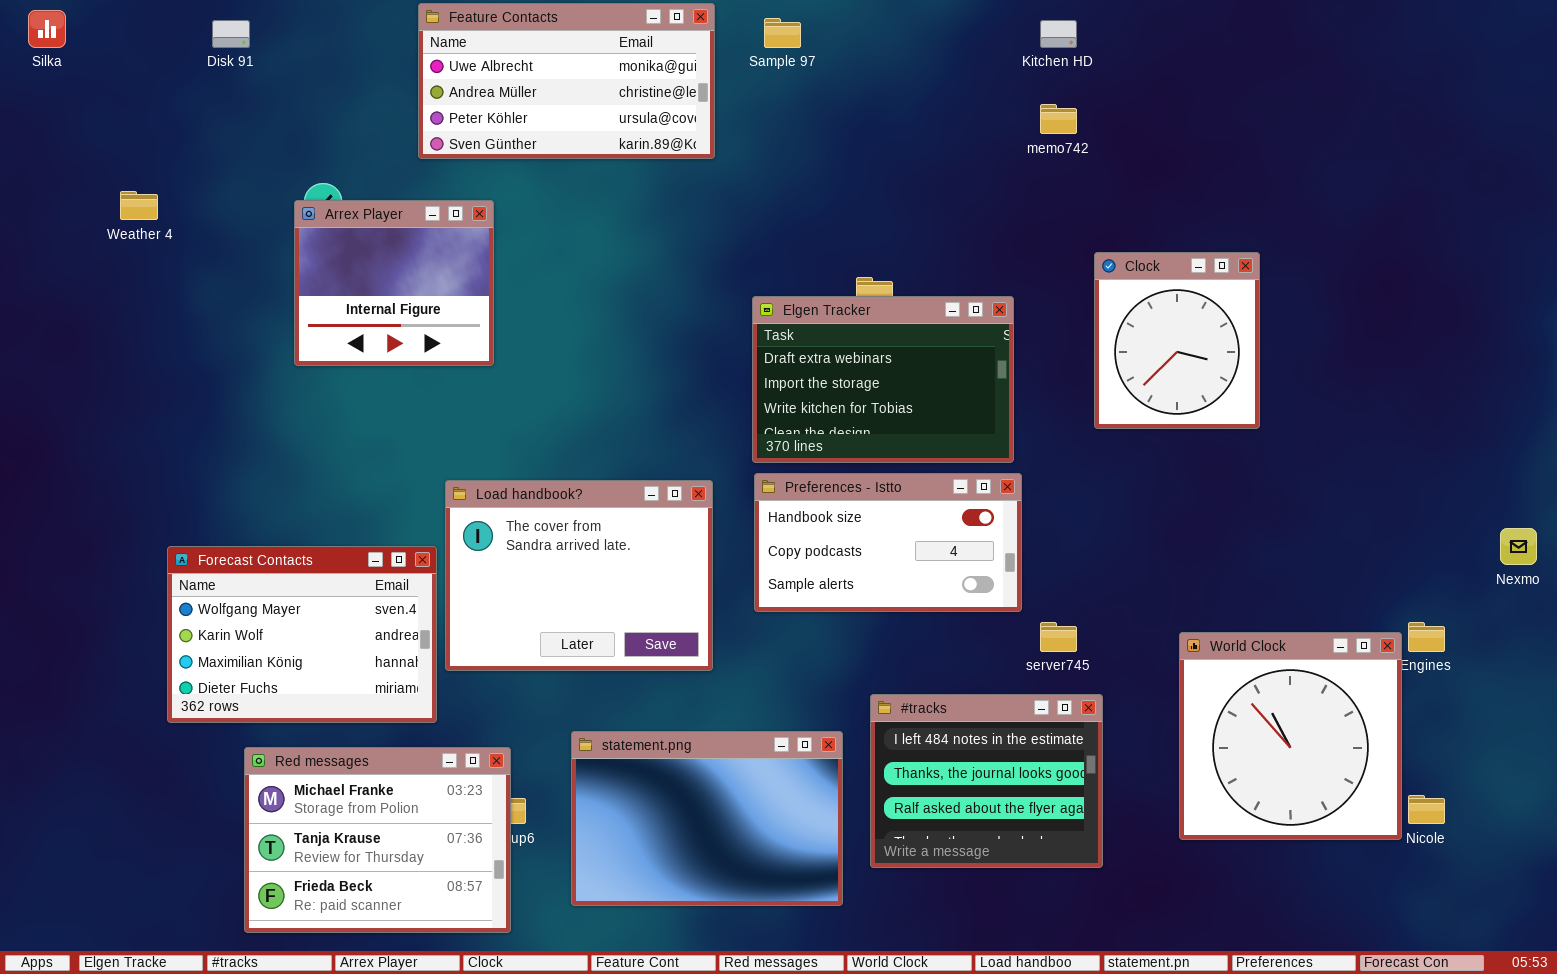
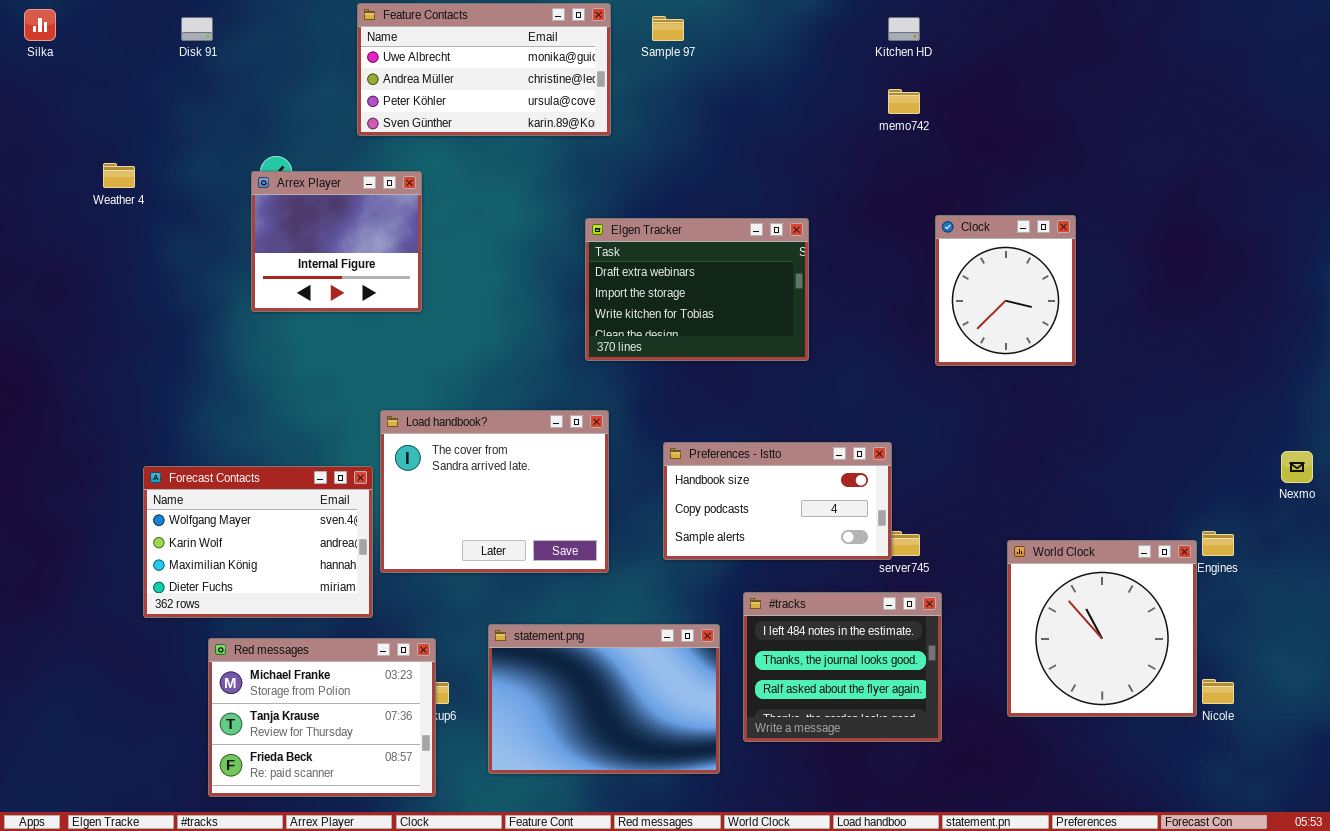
Elgen Tracker: [752,296,1014,463] -> [585,218,809,361], moved
Preferences - Istto: [754,473,1022,612] -> [663,442,892,560], moved

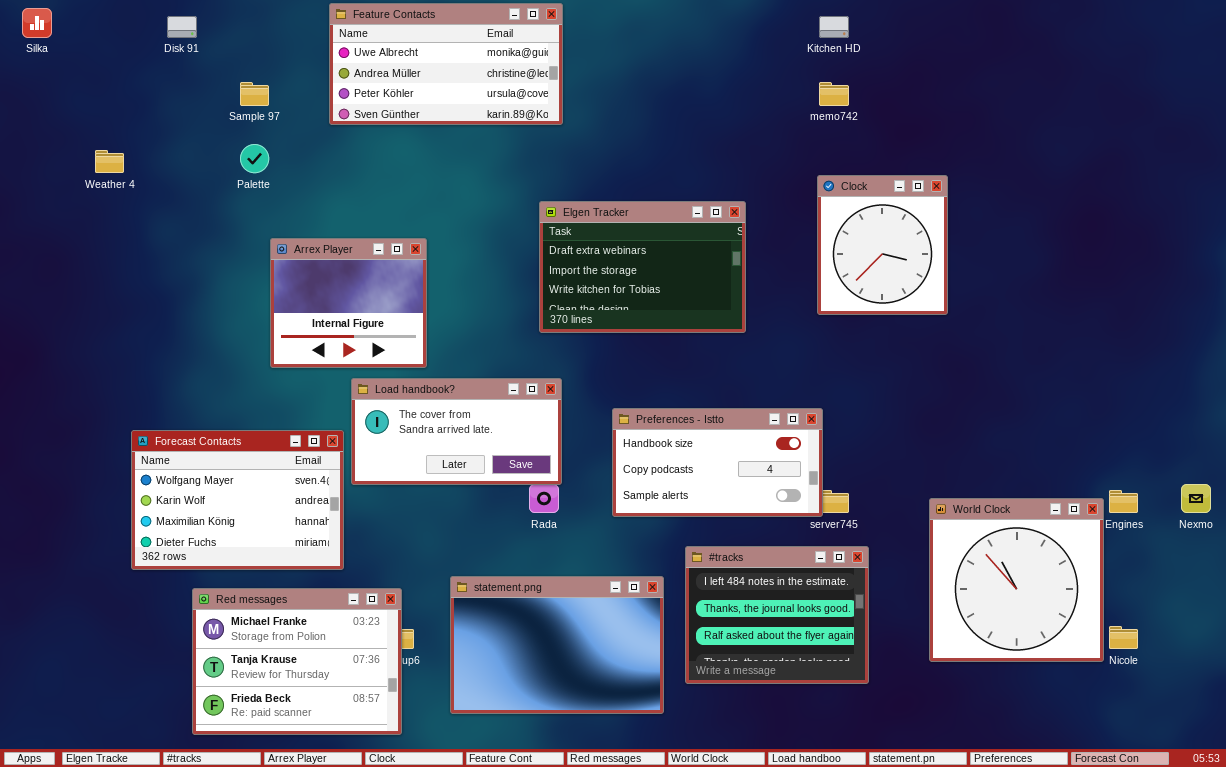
Sample 97: [652,16,684,41] -> [240,82,269,106], moved
Arrex Player: [251,171,422,312] -> [270,238,427,368], moved
Clock: [935,215,1076,366] -> [817,175,948,315], moved
Load handbook?: [380,410,609,573] -> [351,378,562,485], resized
Nexmo: [1281,451,1313,483] -> [1181,484,1211,513], moved

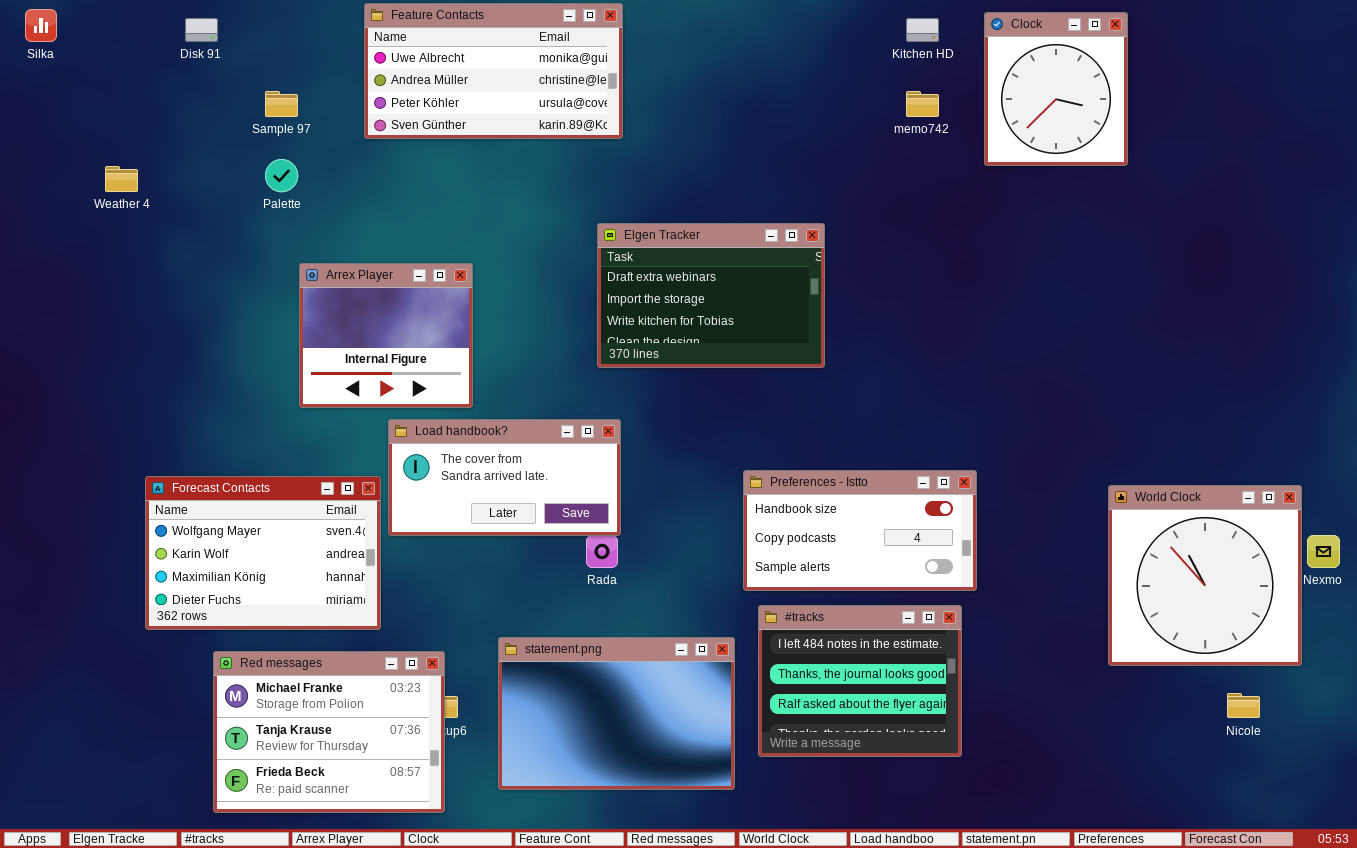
Clock: [817,175,948,315] -> [984,12,1128,166], moved
Preferences - Istto: [612,408,823,517] -> [743,470,977,591], moved
World Clock: [929,498,1104,662] -> [1108,485,1302,666], moved

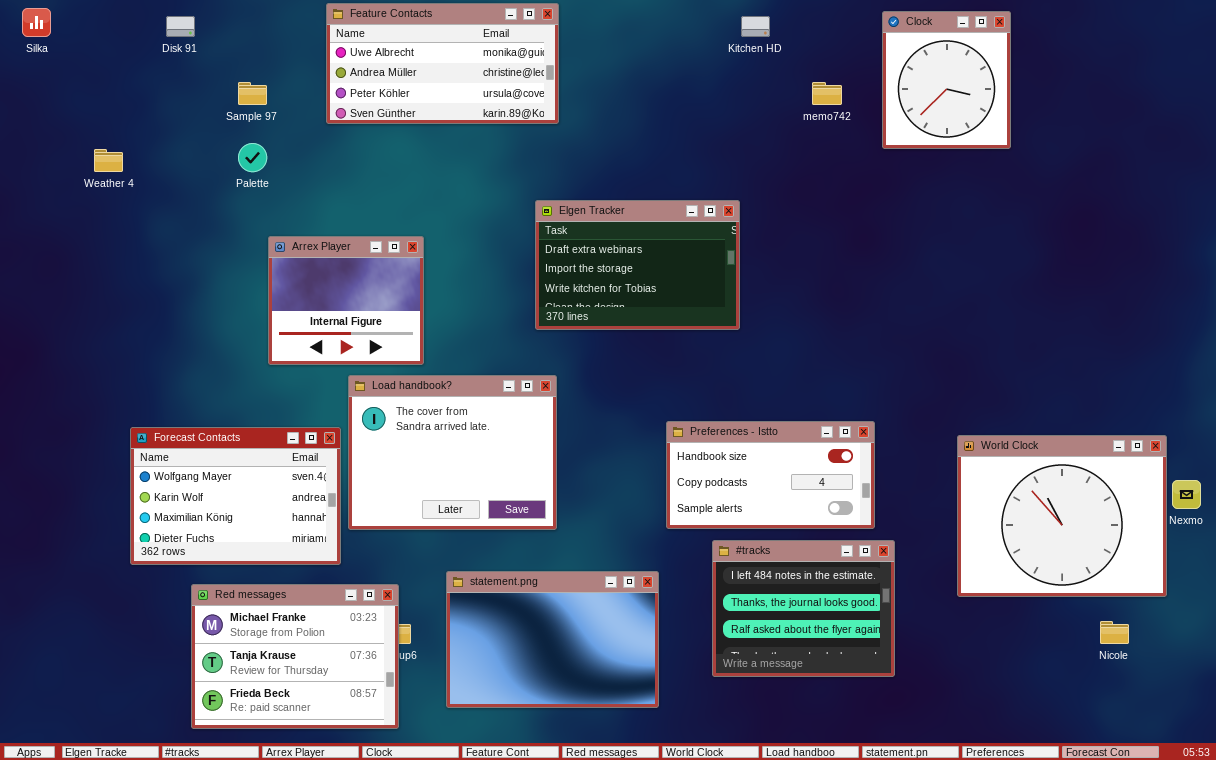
Kitchen HD: [906,18,939,42] -> [741,16,770,37], moved
Load handbook?: [388,419,621,536] -> [348,375,557,530], resized
World Clock: [1108,485,1302,666] -> [957,435,1167,597], resized
#tracks: [758,605,962,757] -> [712,540,895,677], moved

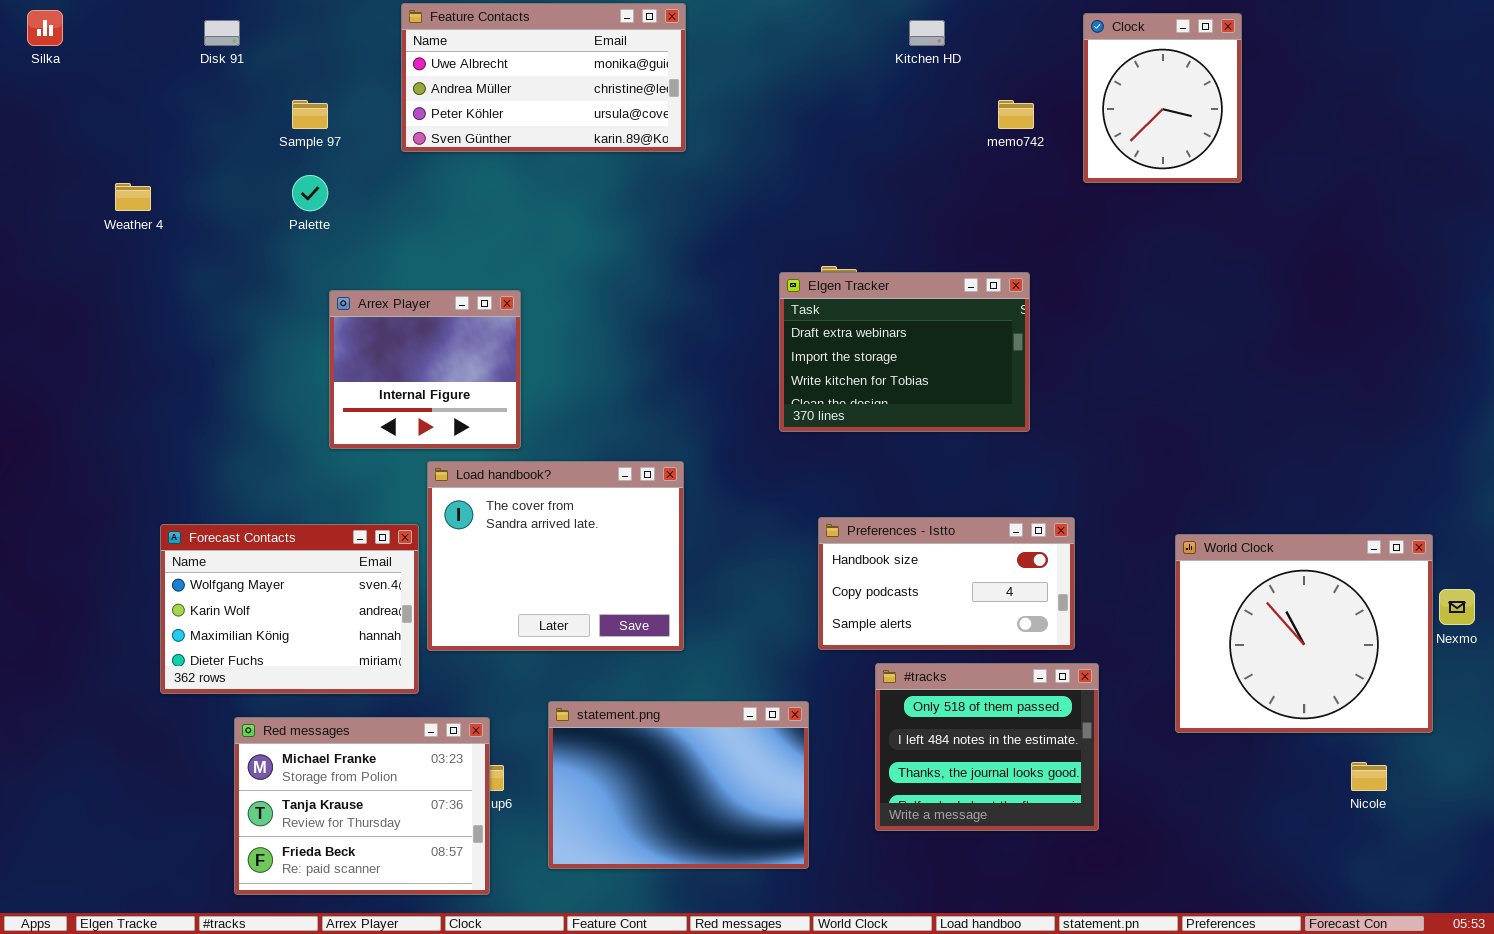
Elgen Tracker: [535,200,740,330] -> [779,272,1030,432], moved
#tracks: [712,540,895,677] -> [875,663,1099,831], scrolled up 1 row

